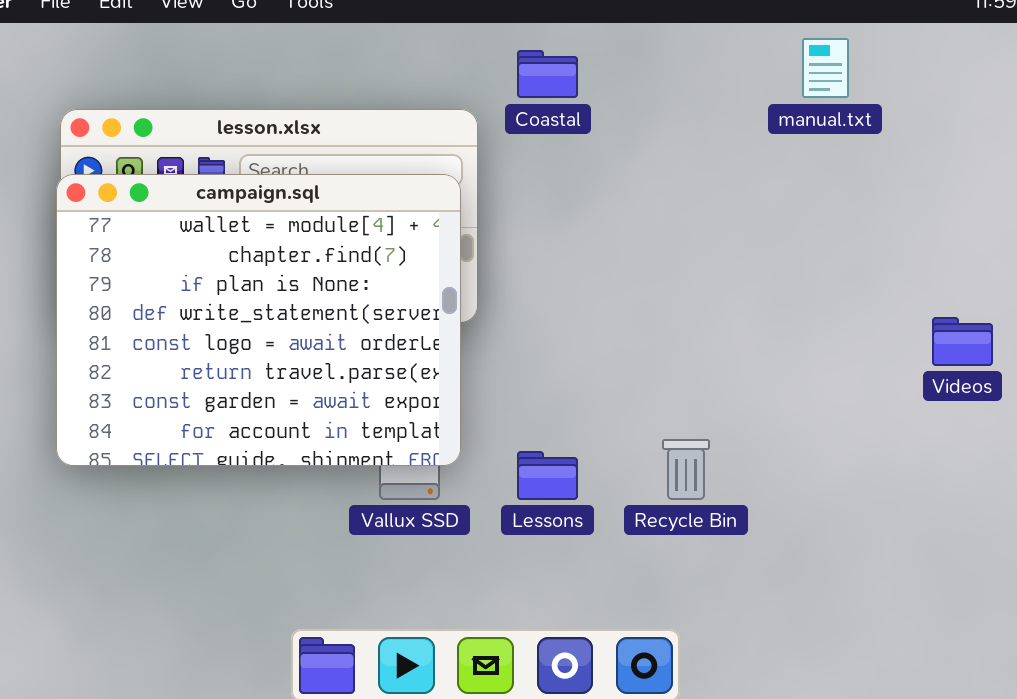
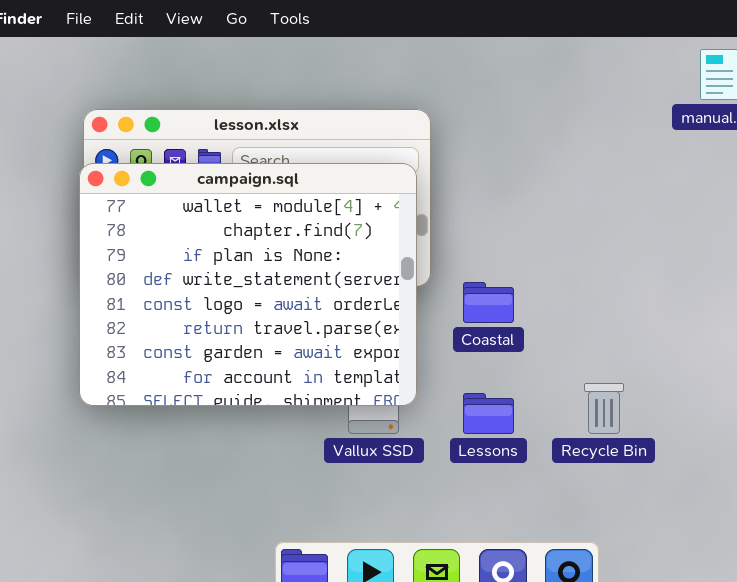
Coastal: [517,50,578,98] -> [463,282,514,323], moved

